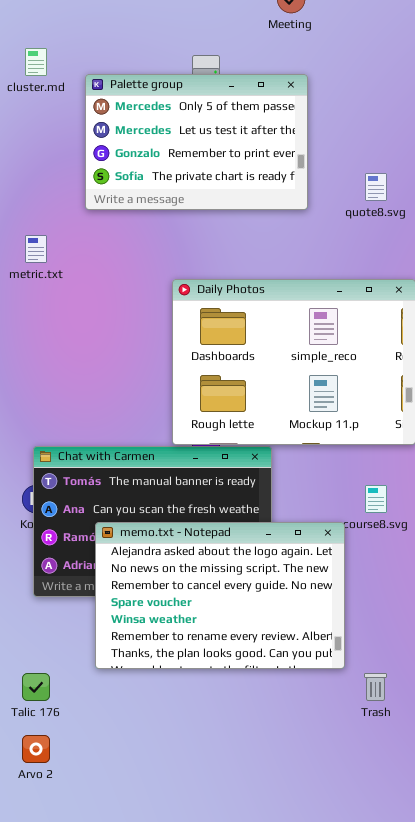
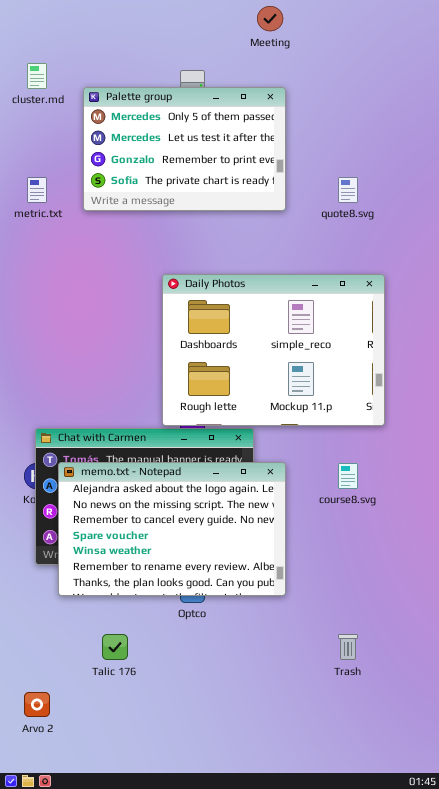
metric.txt: [25,235,47,263] -> [27,177,47,203], moved
memo.txt - Notepad: [95,522,345,669] -> [58,462,286,596], moved
Talic 176: [22,673,50,701] -> [102,634,128,660], moved

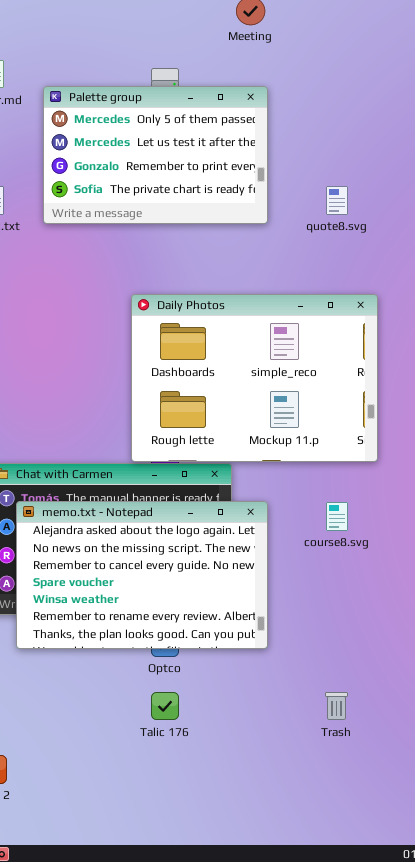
Talic 176: [102,634,128,660] -> [151,692,179,720], moved

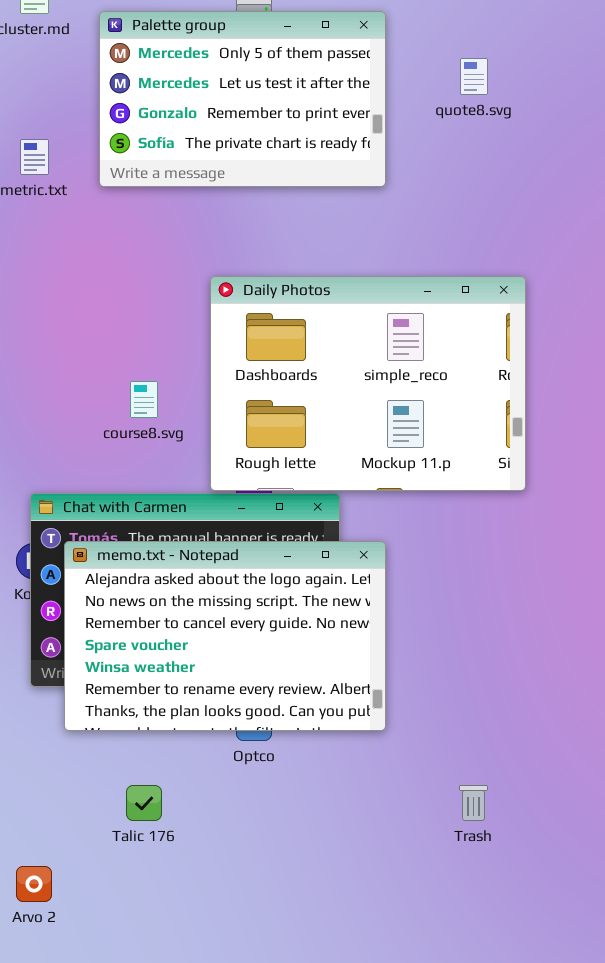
quote8.svg: [326,186,348,215] -> [460,58,488,95], moved
course8.svg: [326,502,348,531] -> [130,381,158,418], moved
Talic 176: [151,692,179,720] -> [126,785,162,821], moved

